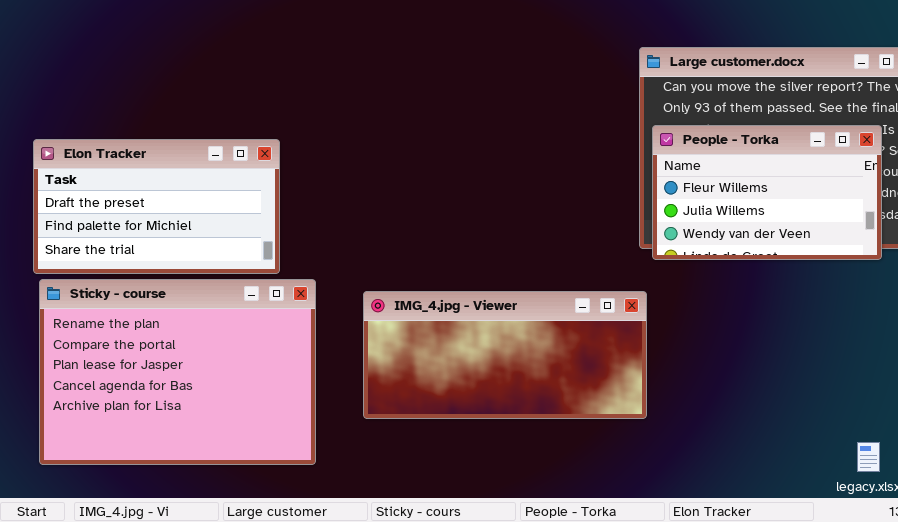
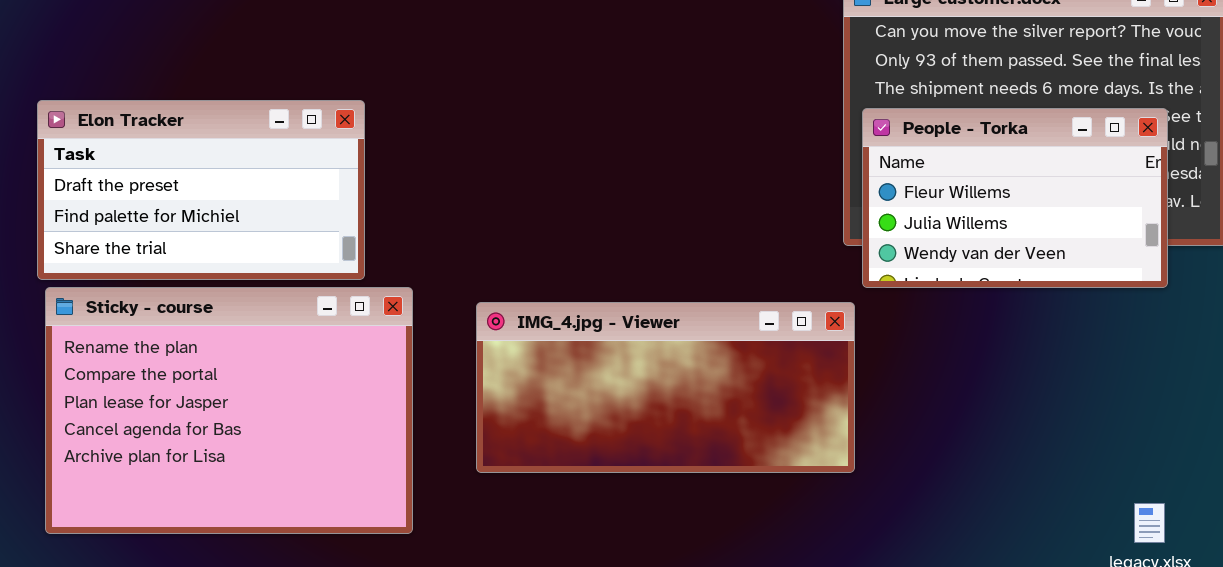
People - Torka: [652,125,882,260] -> [862,108,1168,288], moved

